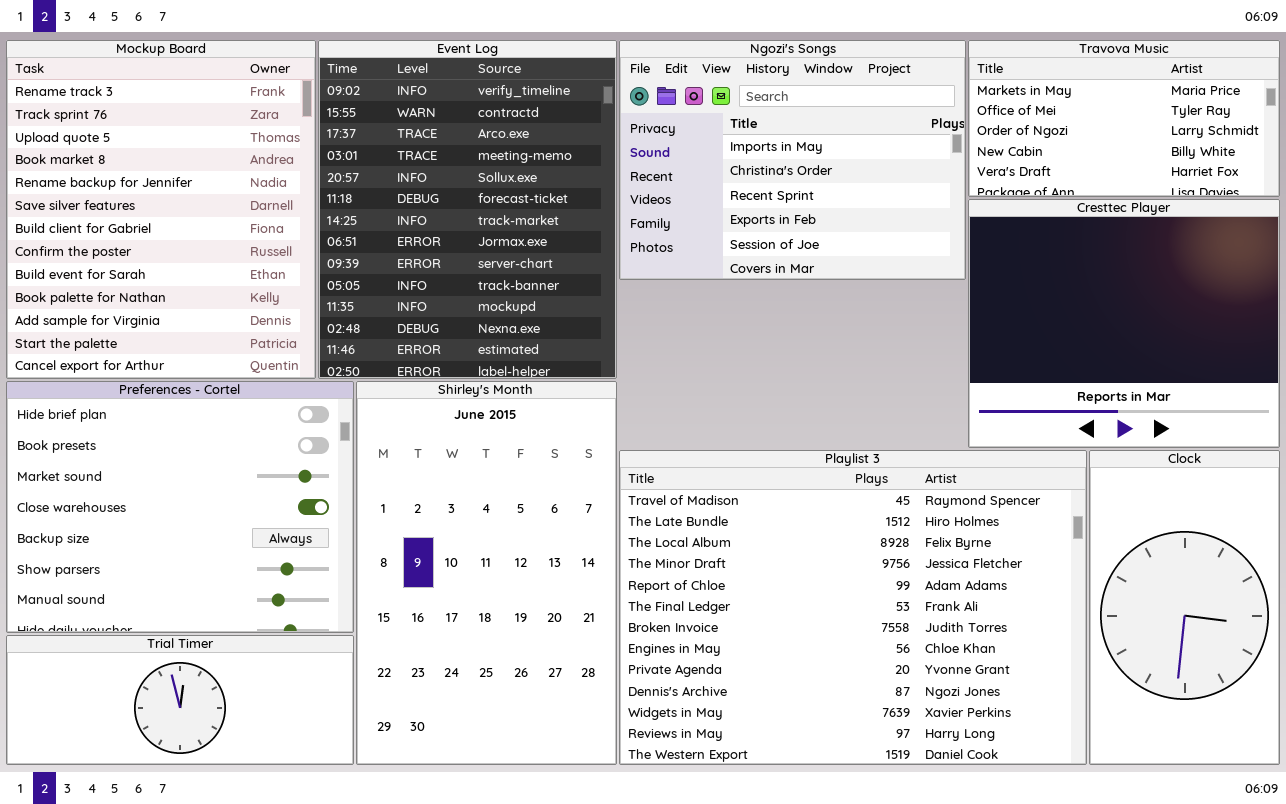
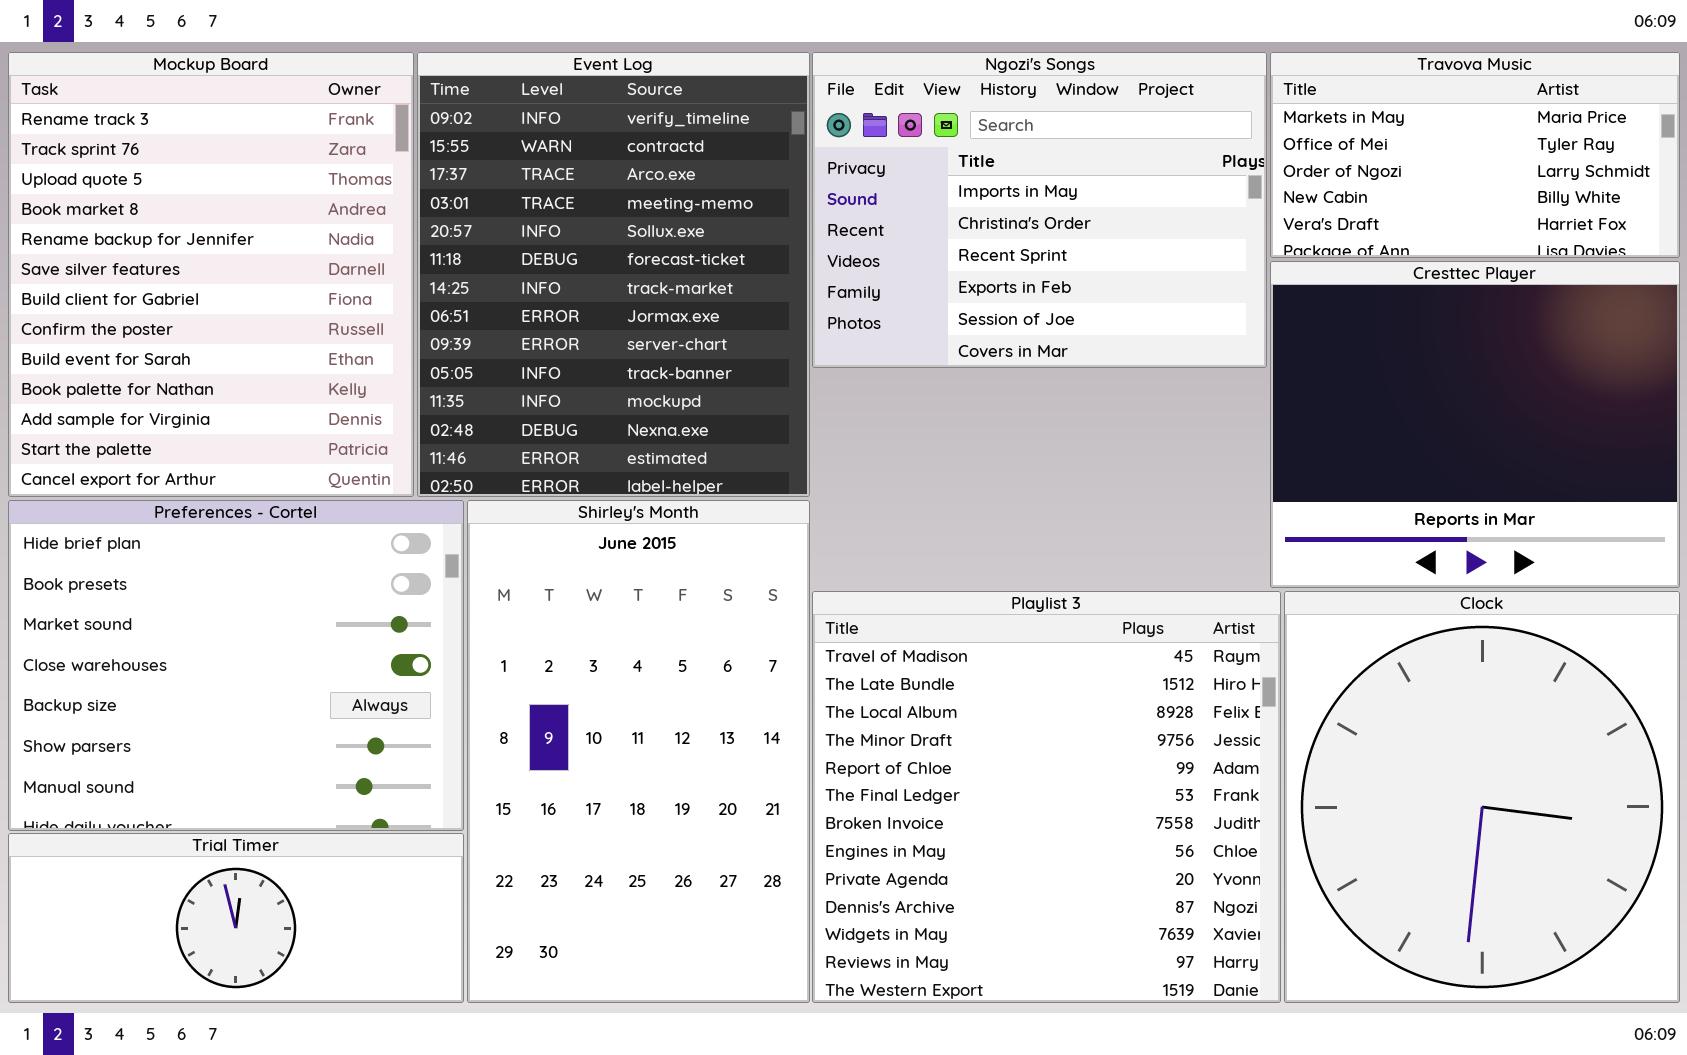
Playlist 3: [619,450,1087,765] -> [812,591,1281,1003], resized
Clock: [1089,450,1280,765] -> [1284,591,1680,1003], resized

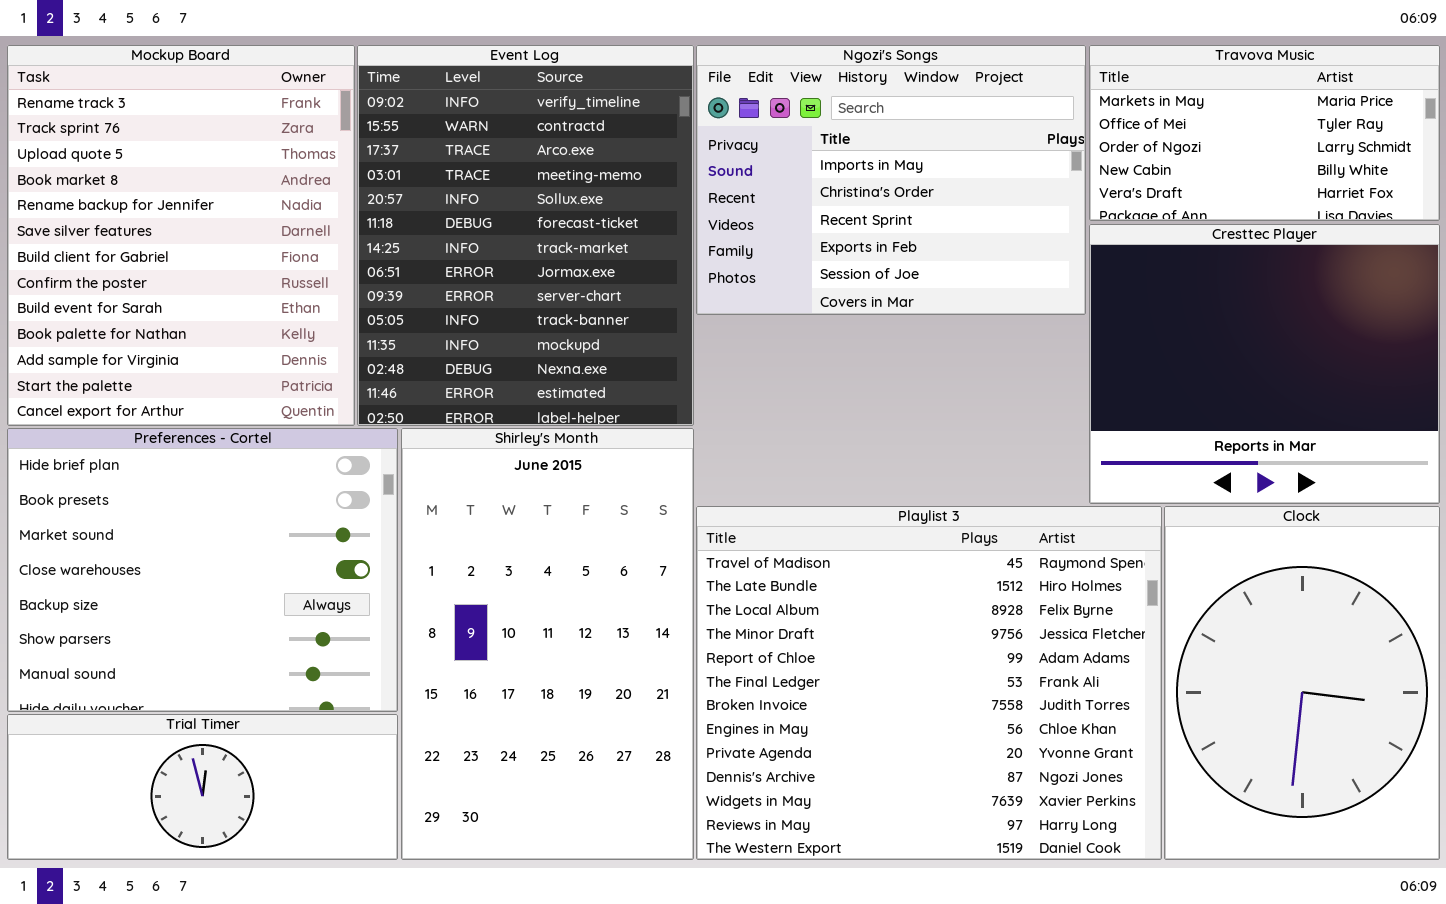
Playlist 3: [812,591,1281,1003] -> [696,506,1162,860], resized
Clock: [1284,591,1680,1003] -> [1164,506,1440,860], resized

